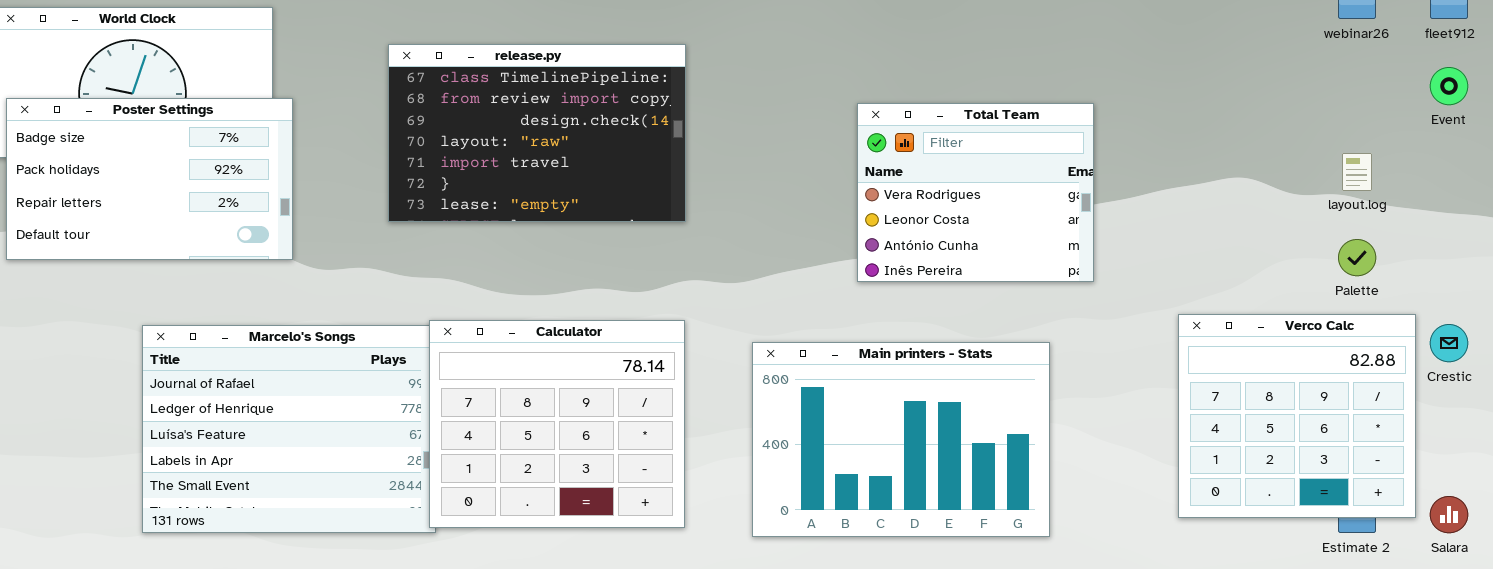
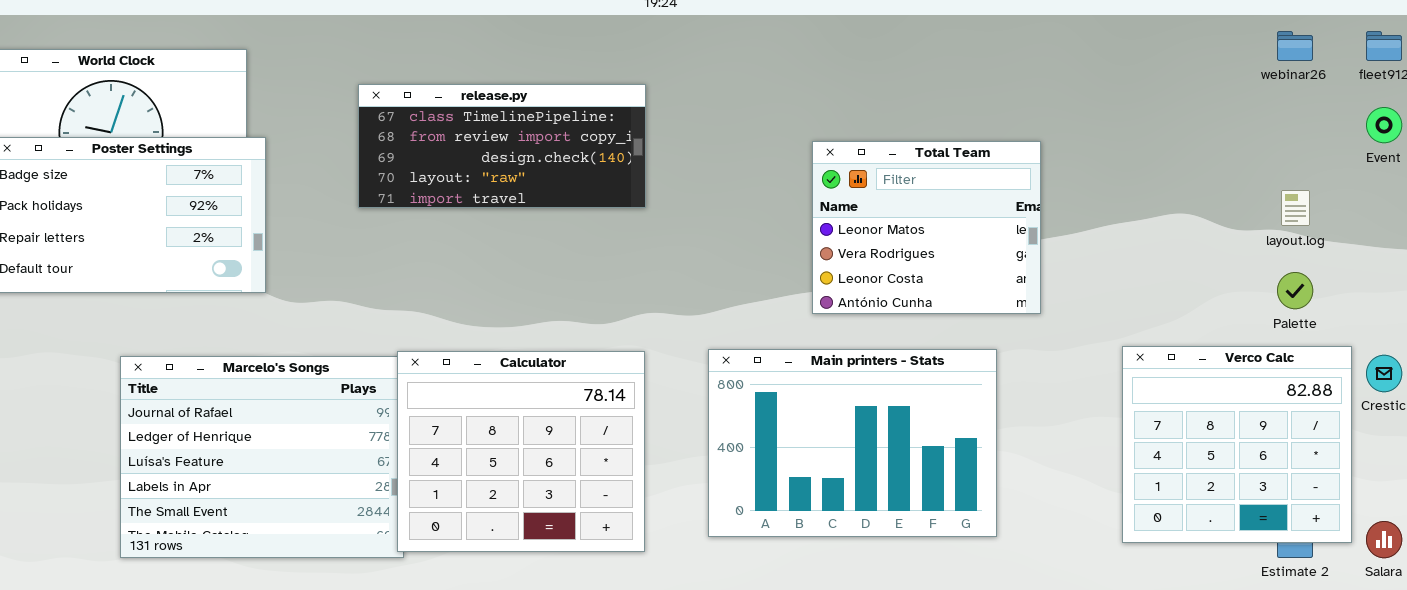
release.py: [388,44,686,222] -> [358,84,646,208], resized
Total Team: [857,103,1094,282] -> [812,141,1041,314], scrolled up 1 row
Main printers - Stats: [752,342,1050,537] -> [708,349,997,537], moved

